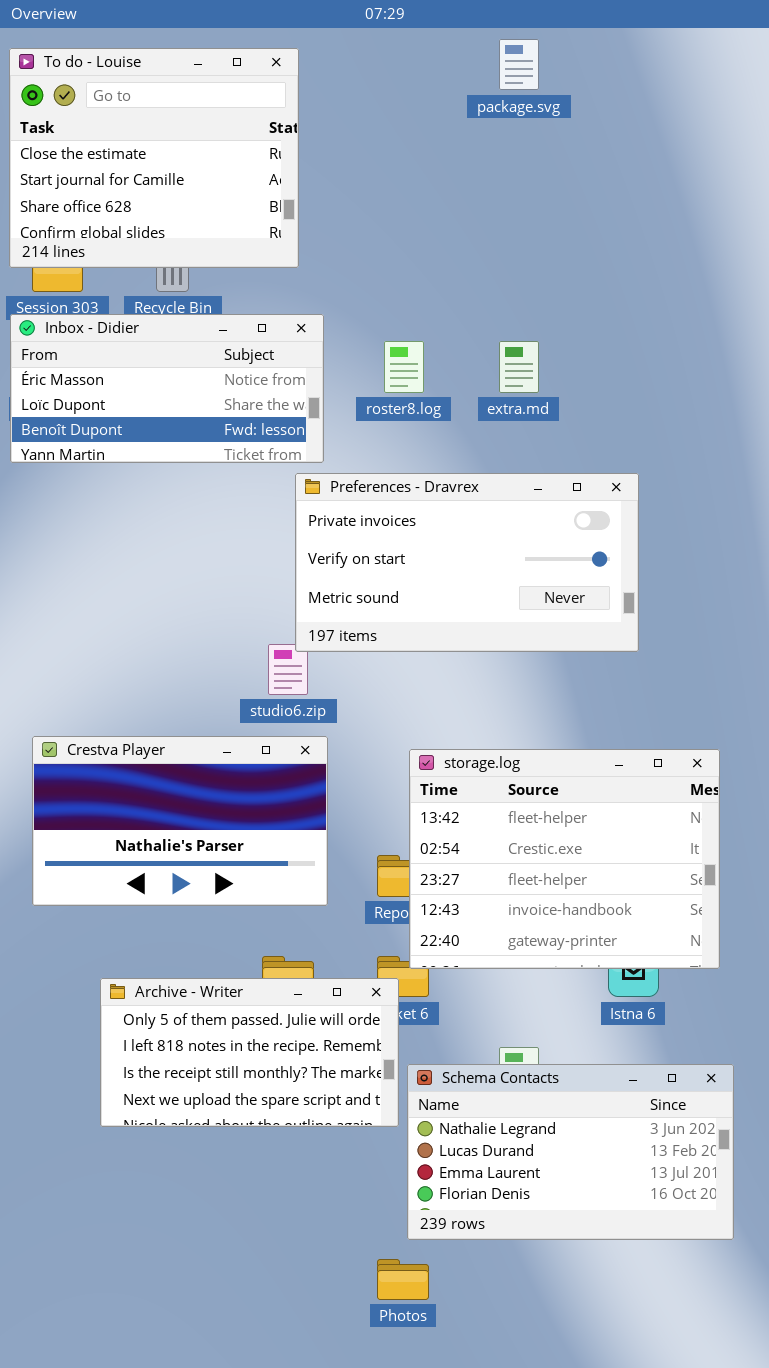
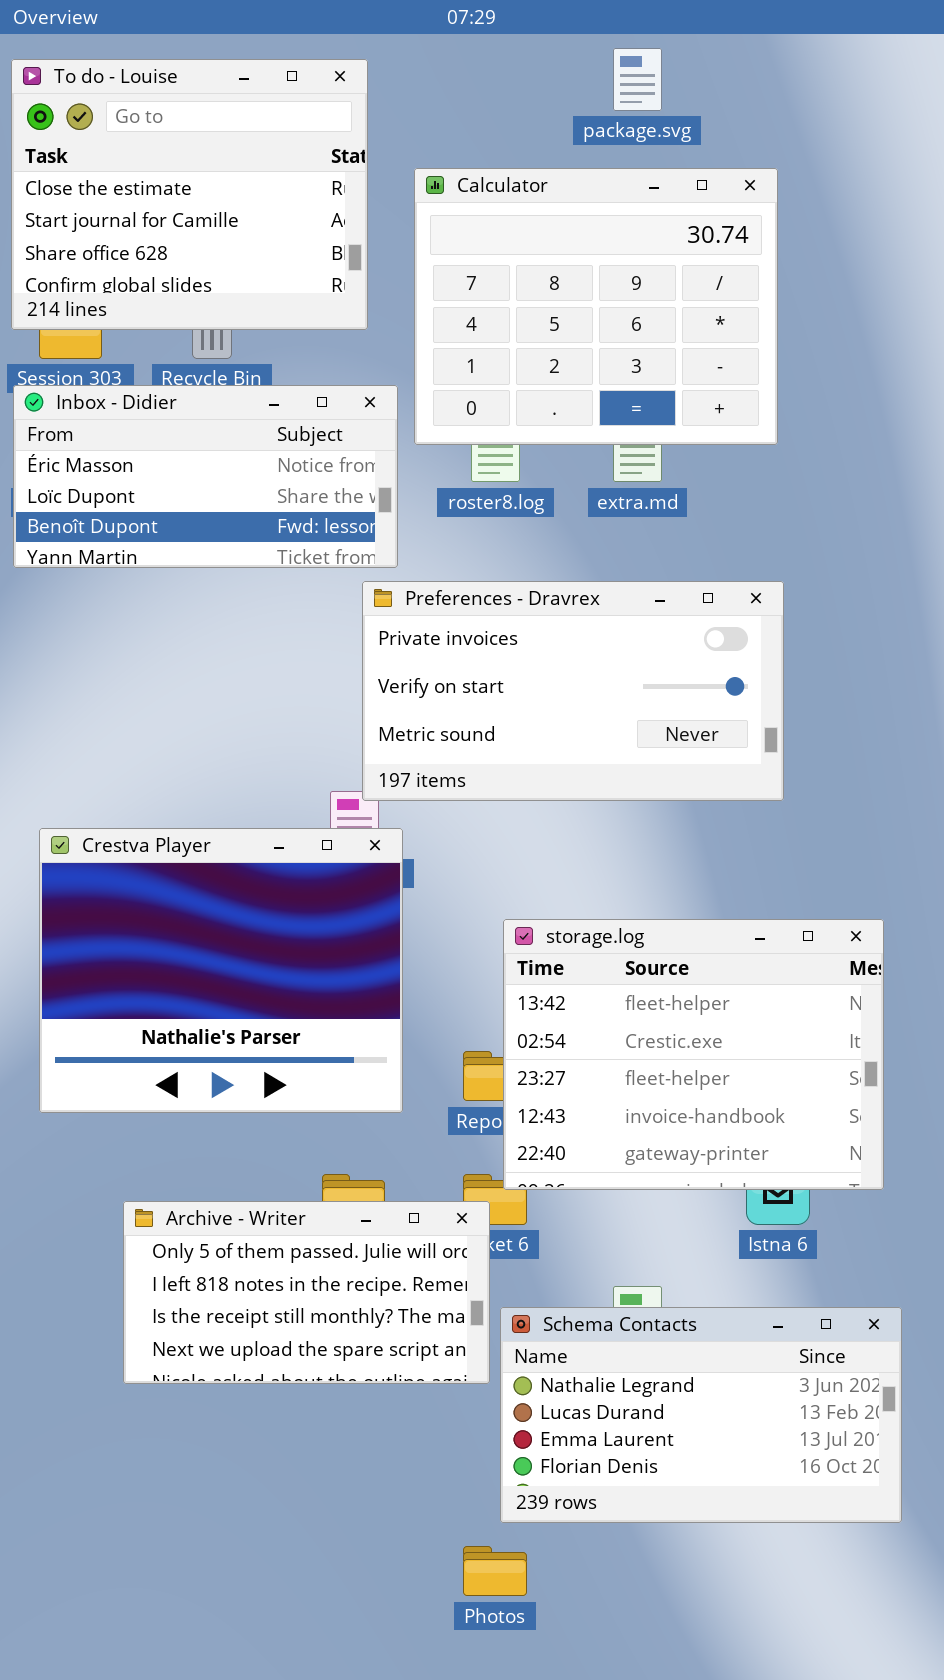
Calculator: none -> [414,168,778,445], opened
Crestva Player: [32,736,328,906] -> [39,828,403,1113], resized

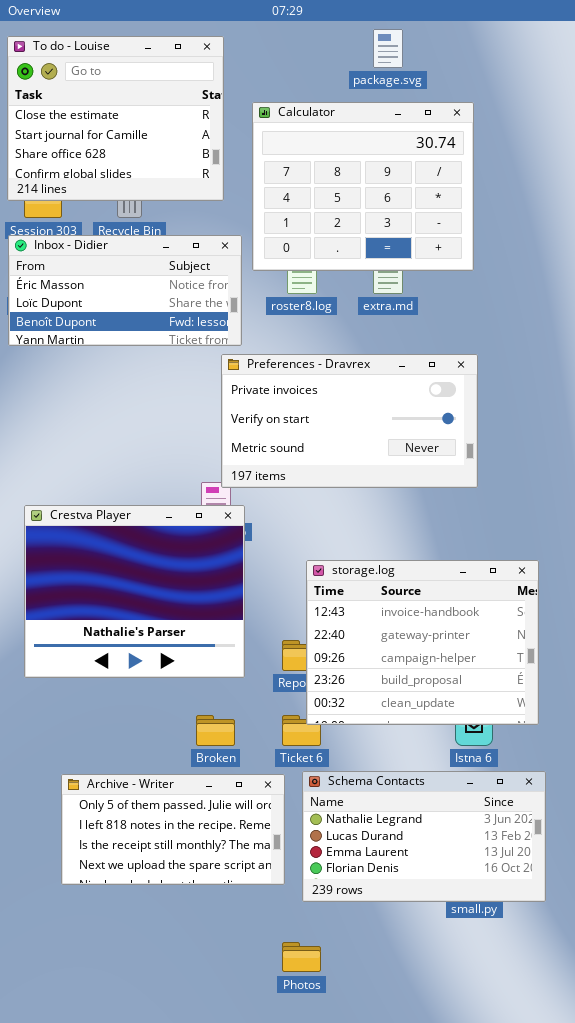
storage.log: [503,919,884,1190] -> [306,560,539,725], scrolled down 3 rows
Archive - Writer: [123,1201,490,1384] -> [61,774,285,885], moved
Schema Contacts: [500,1307,902,1523] -> [302,771,546,902], moved

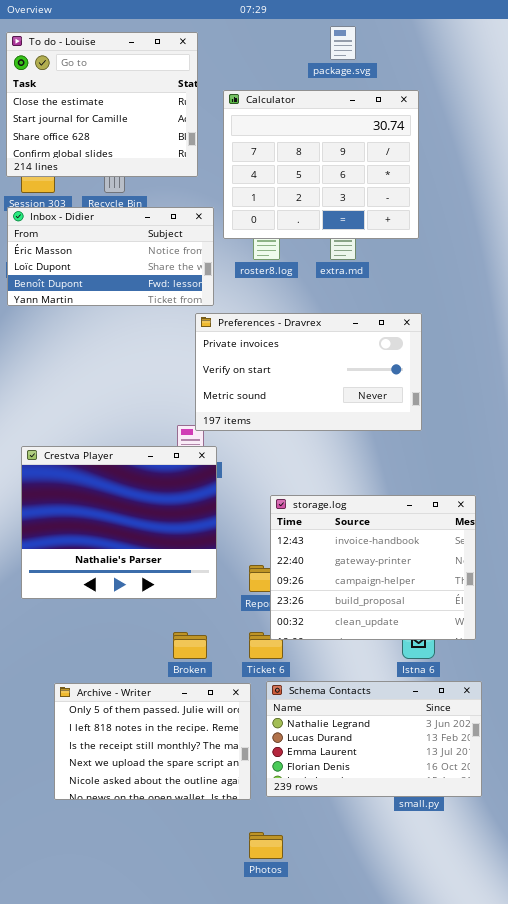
Archive - Writer: [61,774,285,885] -> [54,683,251,800], resized

